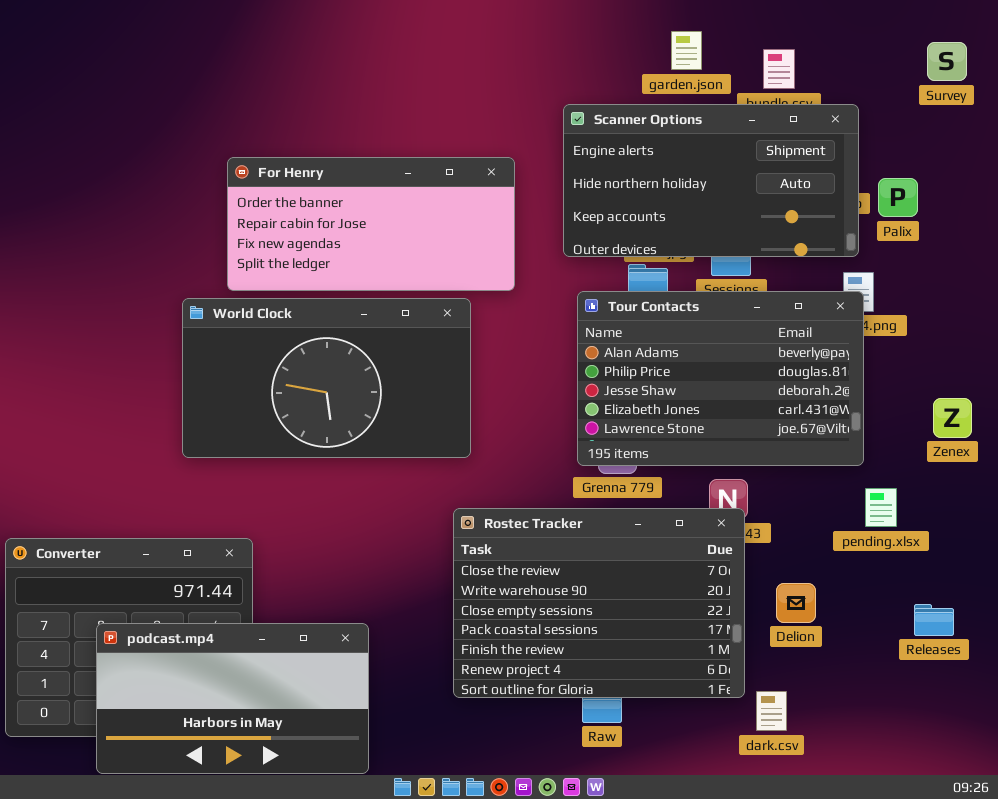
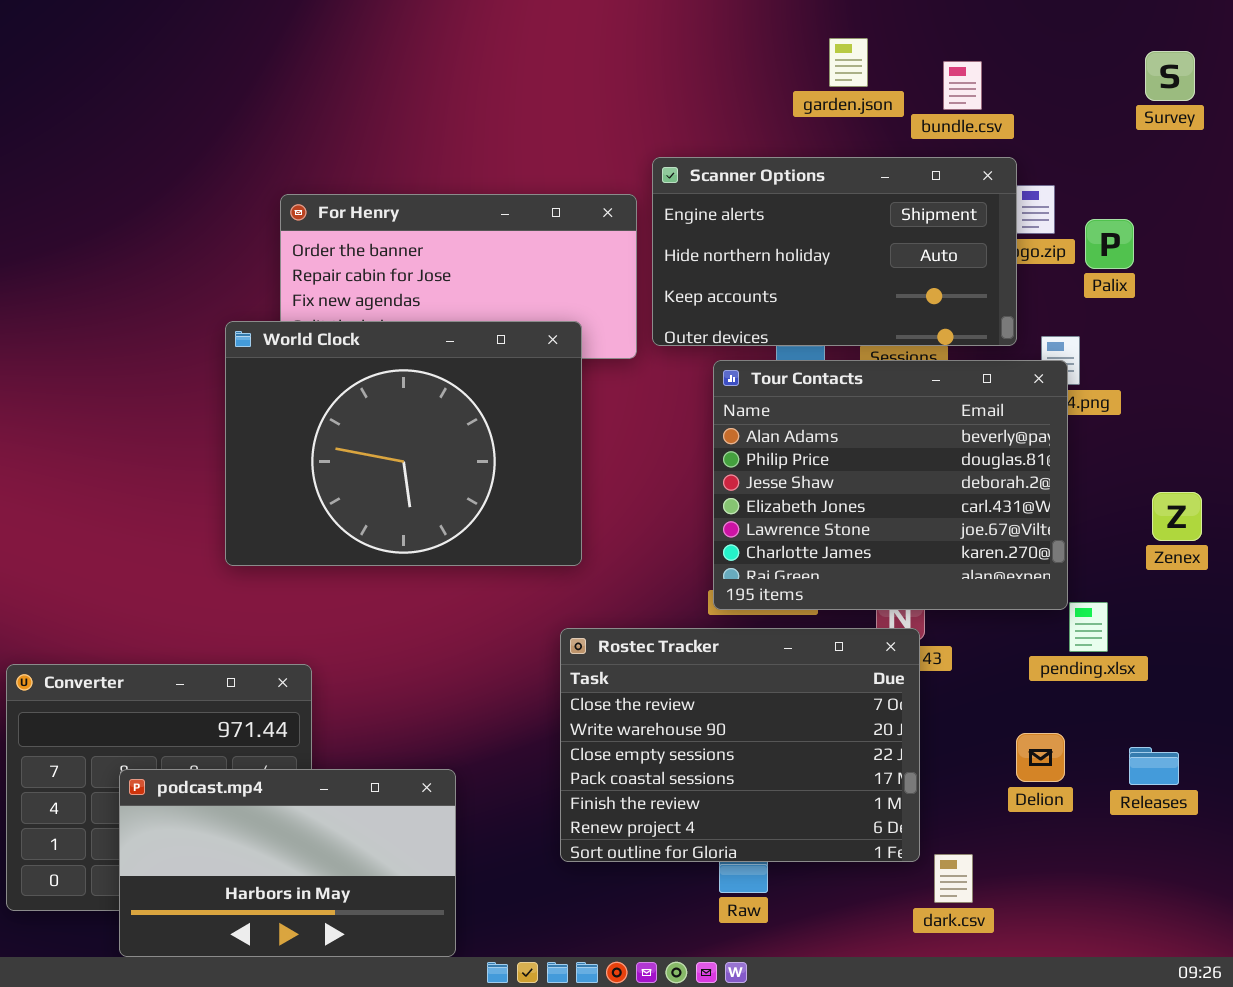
Scanner Options: [563,104,859,257] -> [652,157,1017,346], moved
Tour Contacts: [577,291,864,466] -> [713,360,1068,610], resized
World Clock: [182,298,471,458] -> [225,321,582,566], resized
Delion: [776,583,816,623] -> [1016,733,1065,782], moved

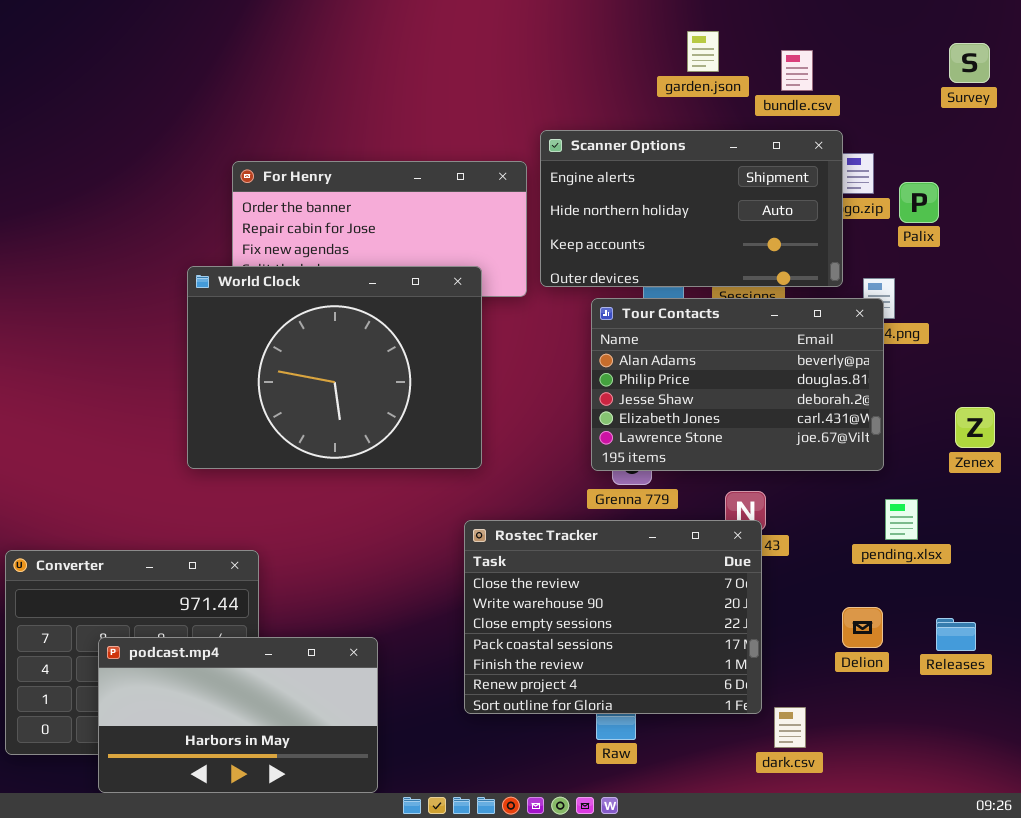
Tour Contacts: [713,360,1068,610] -> [591,298,884,471], resized

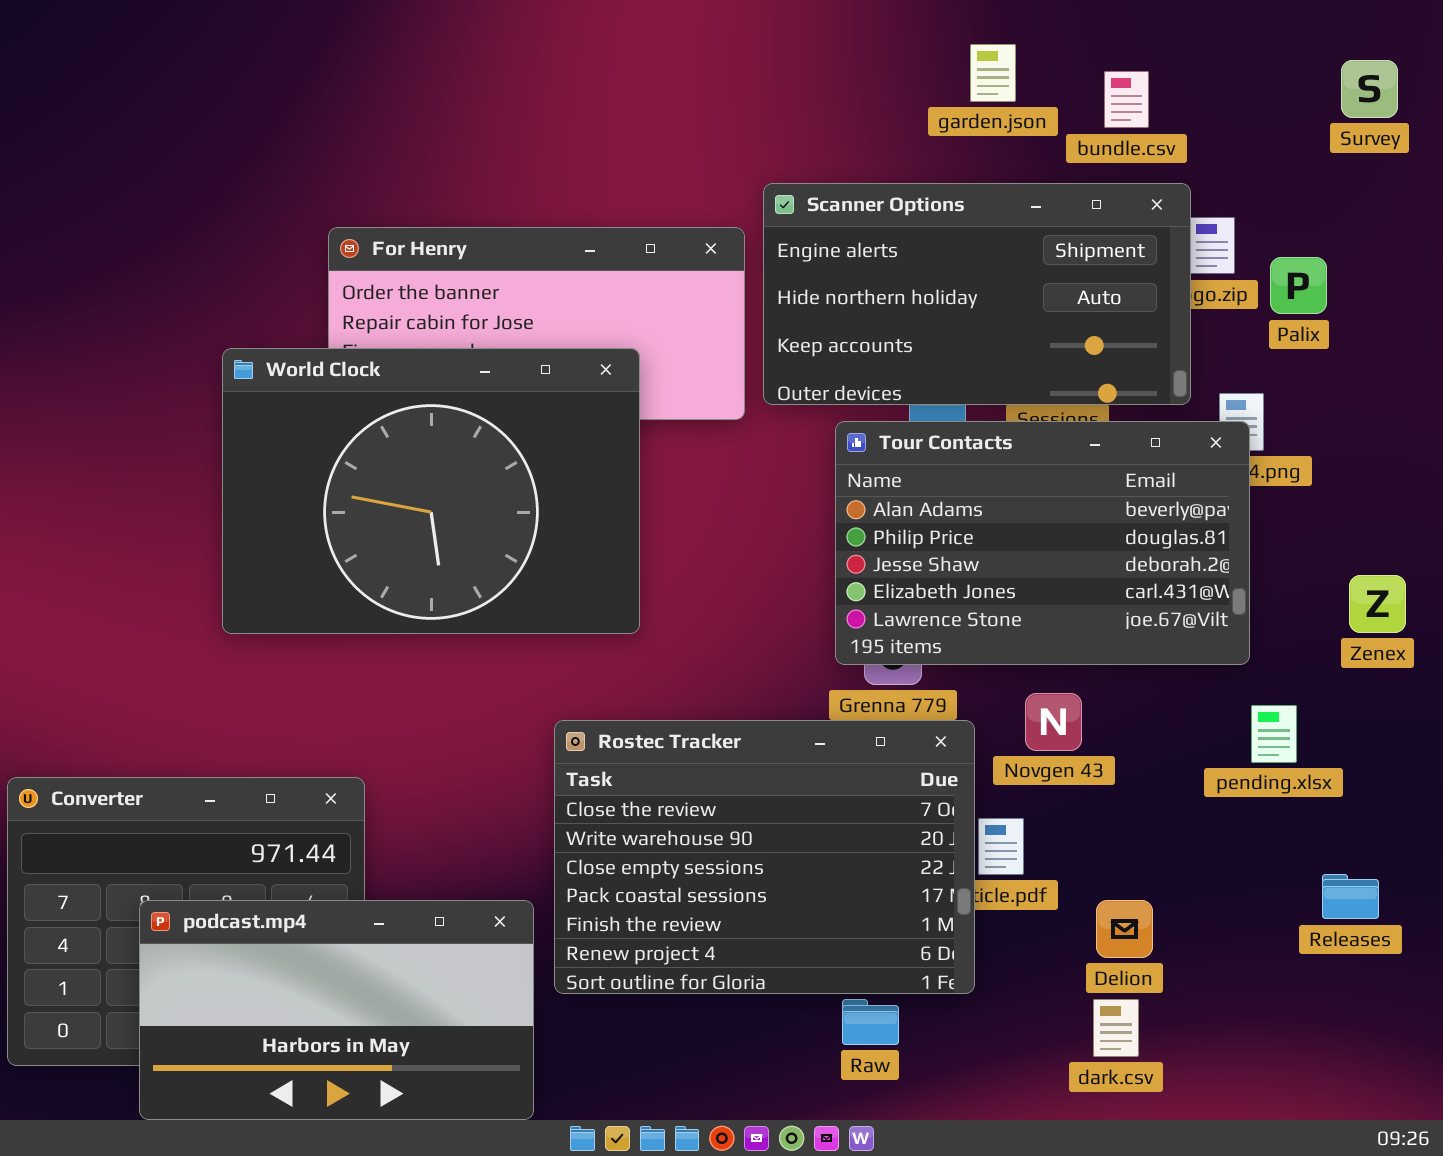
World Clock: [187,266,482,469] -> [222,348,640,634], moved
Rostec Tracker: [464,520,762,714] -> [554,720,975,994], moved
Delion: [842,607,883,648] -> [1096,900,1153,958], moved

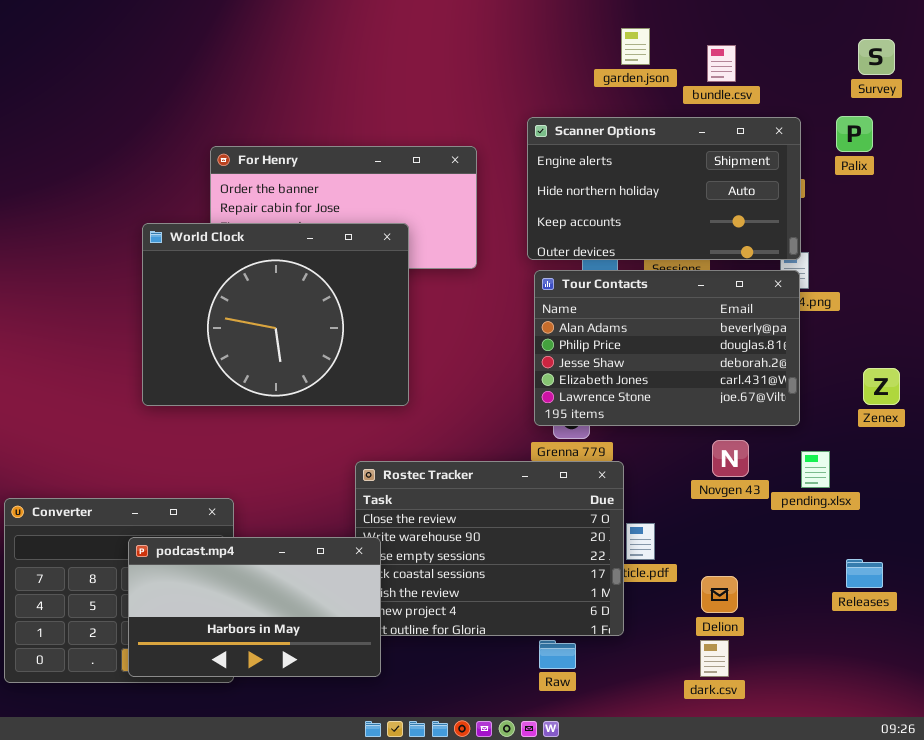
Scanner Options: [763,183,1191,405] -> [527,117,801,260], moved
Palix: [1270,257,1327,314] -> [836,116,873,152], moved
Novgen 43: [1025,693,1082,751] -> [712,440,749,477], moved
podcast.mp4: [139,900,534,1120] -> [128,537,381,677], moved

